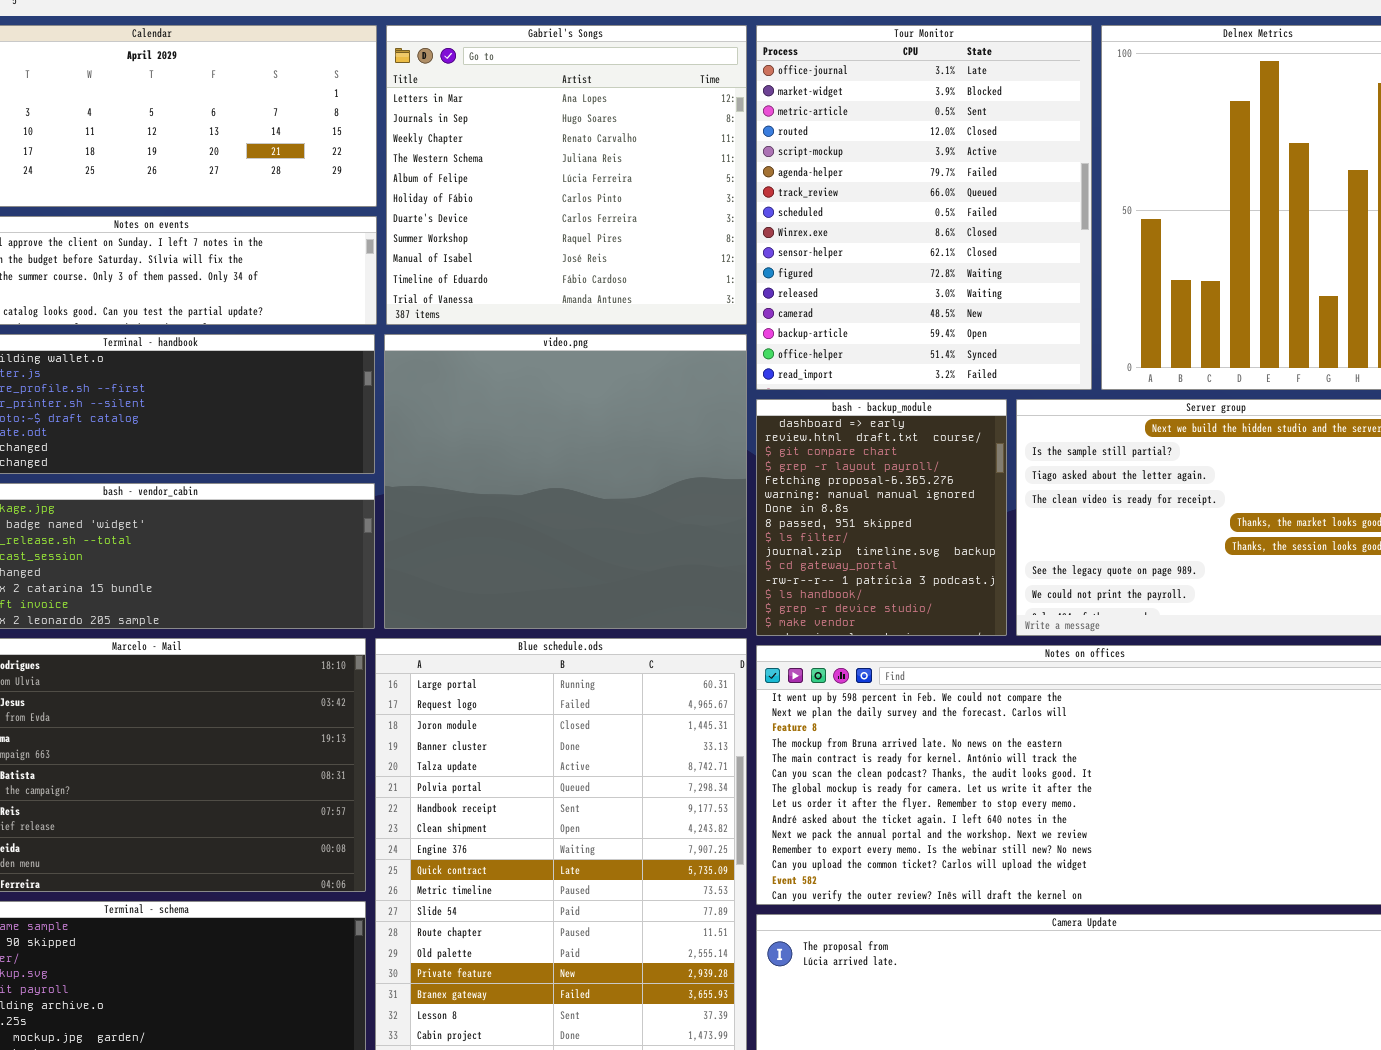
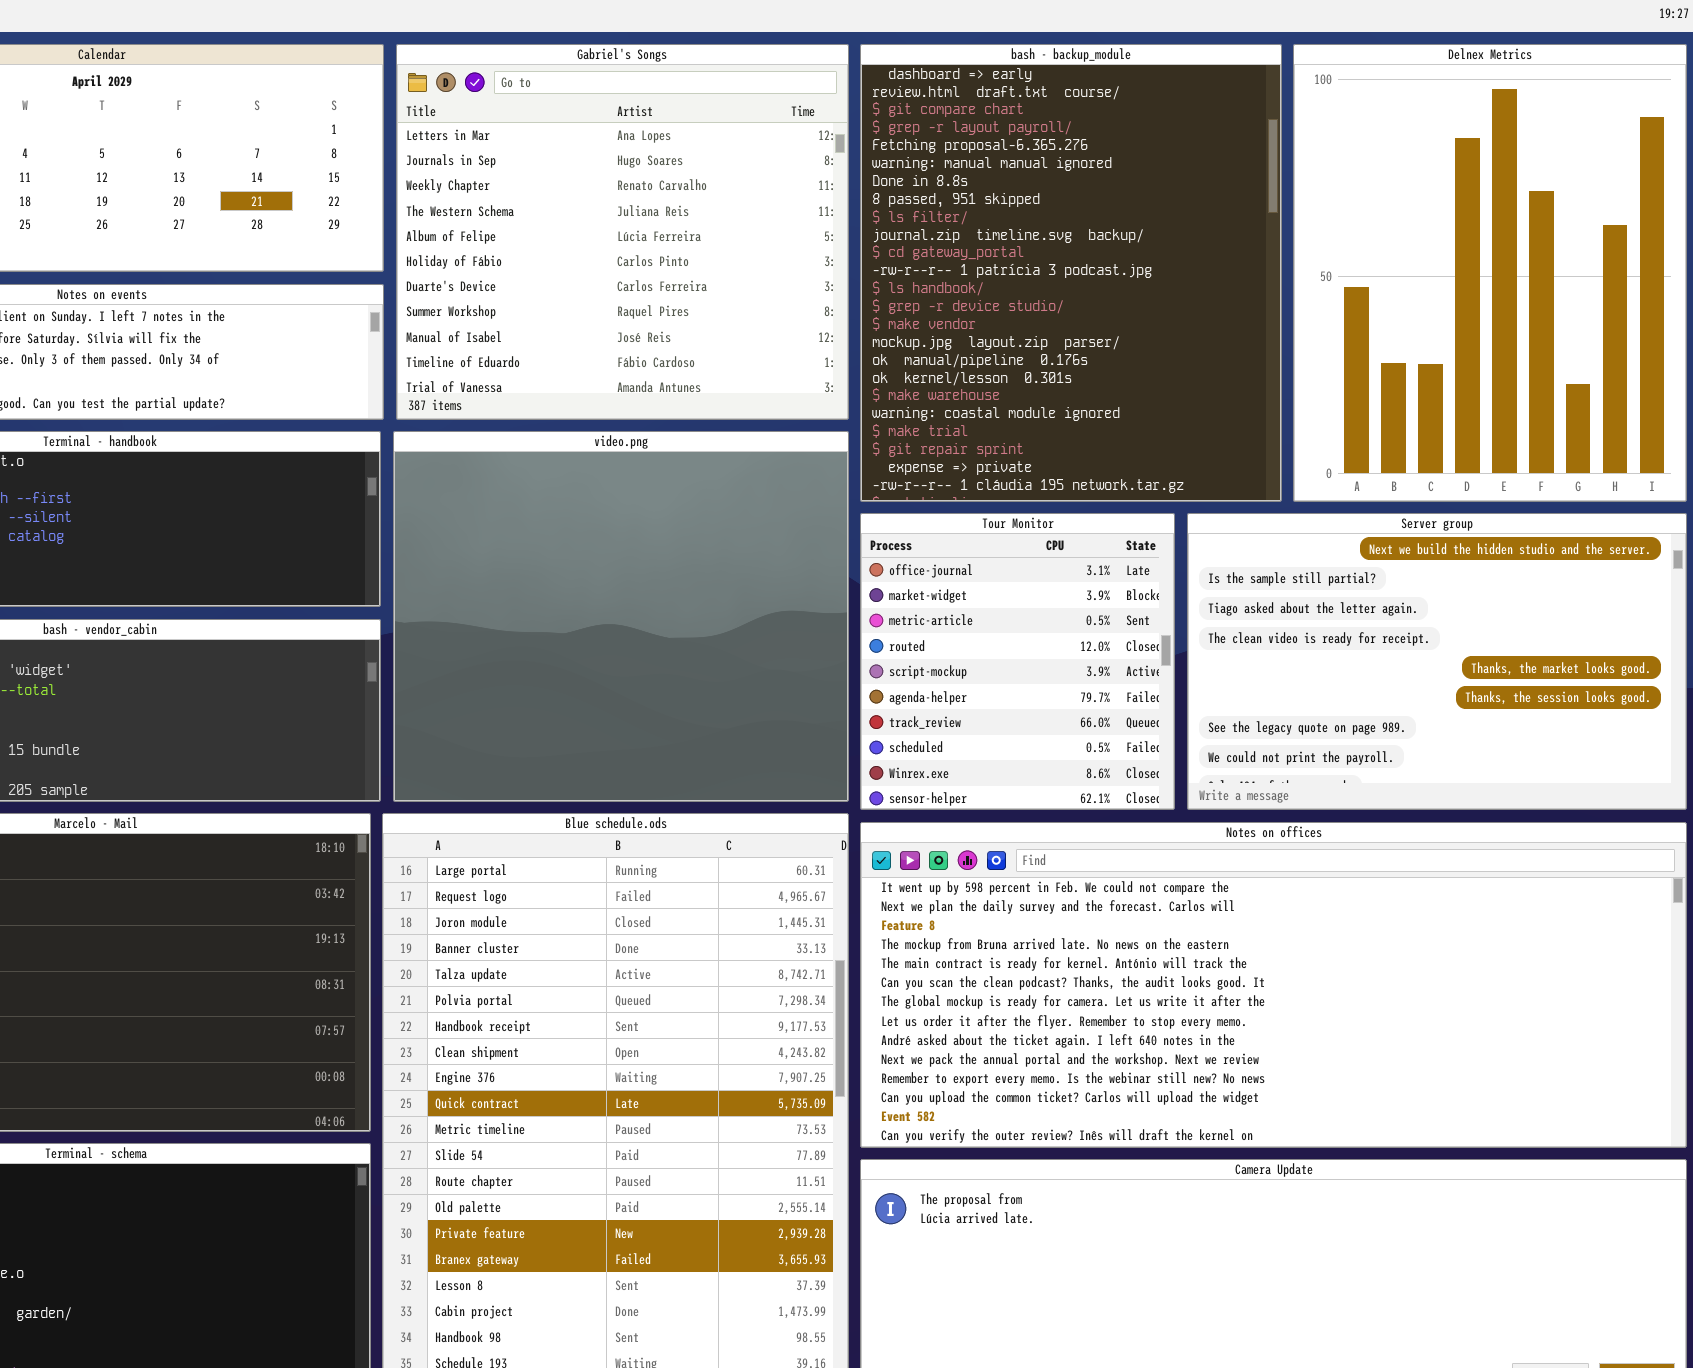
Tour Monitor: [756,25,1092,390] -> [860,513,1175,810], moved, resized
bash - backup_module: [756,399,1007,636] -> [860,44,1282,502], moved, resized

